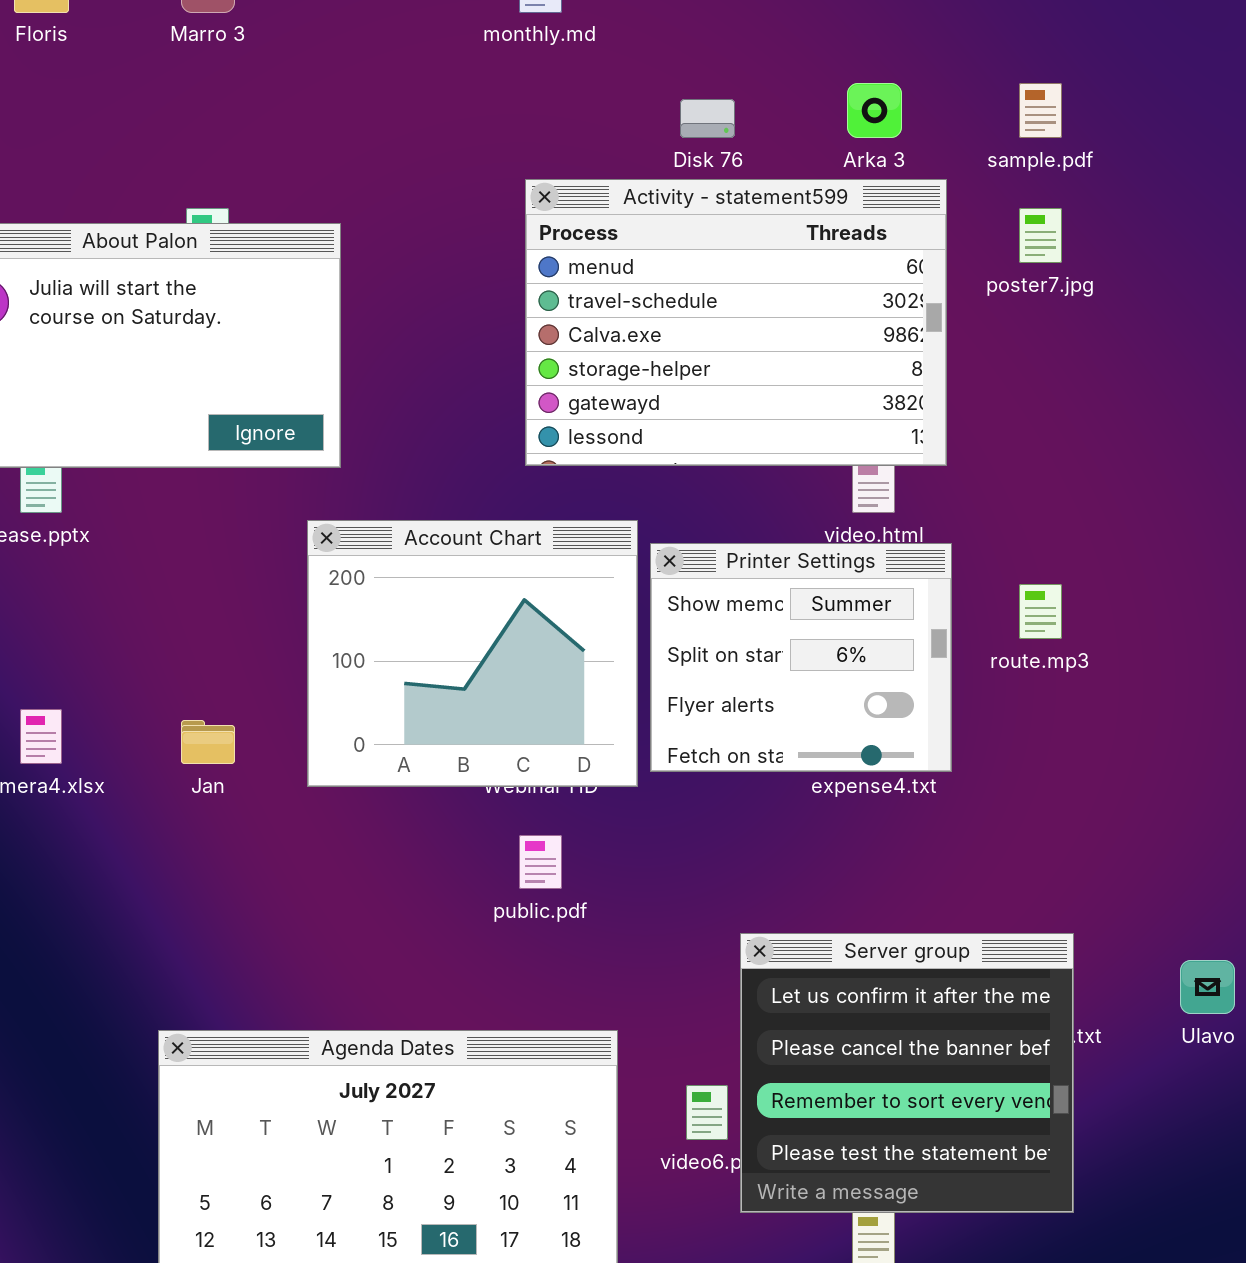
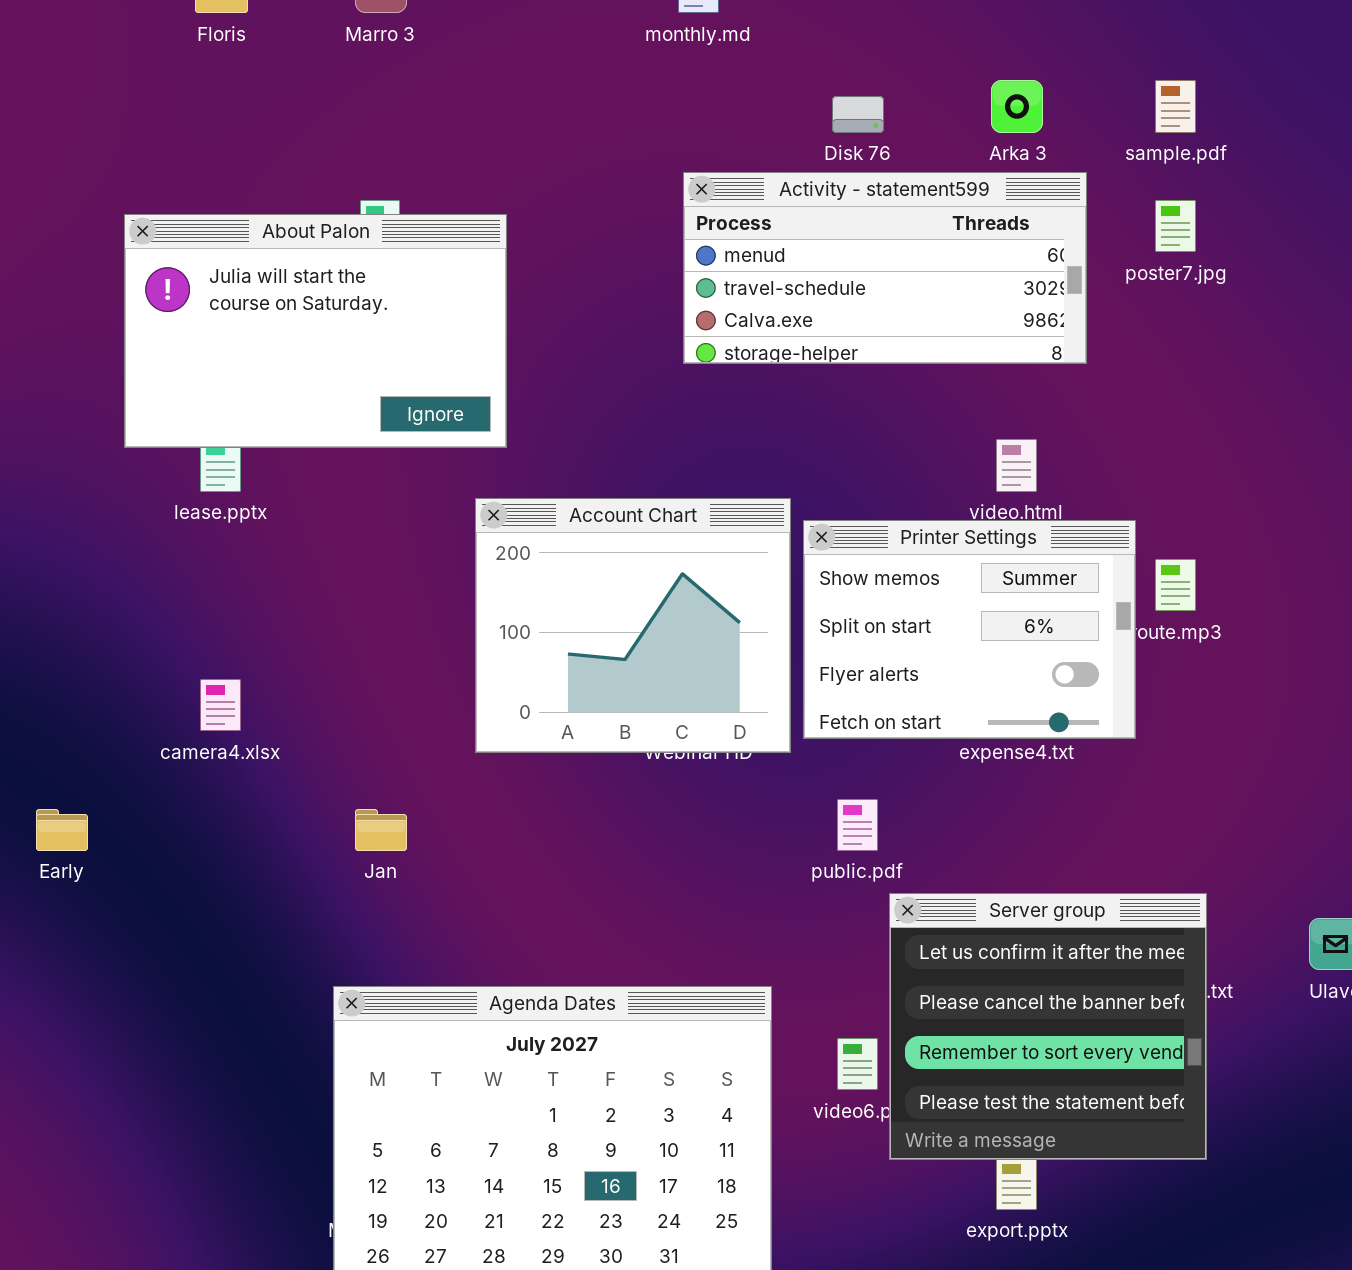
Activity - statement599: [525,179,947,466] -> [683,172,1087,364], resized
Printer Settings: [650,543,952,772] -> [803,520,1136,739], resized
Jan: [181,720,235,764] -> [355,809,407,851], moved
public.pdf: [519,835,562,889] -> [837,799,878,851], moved

